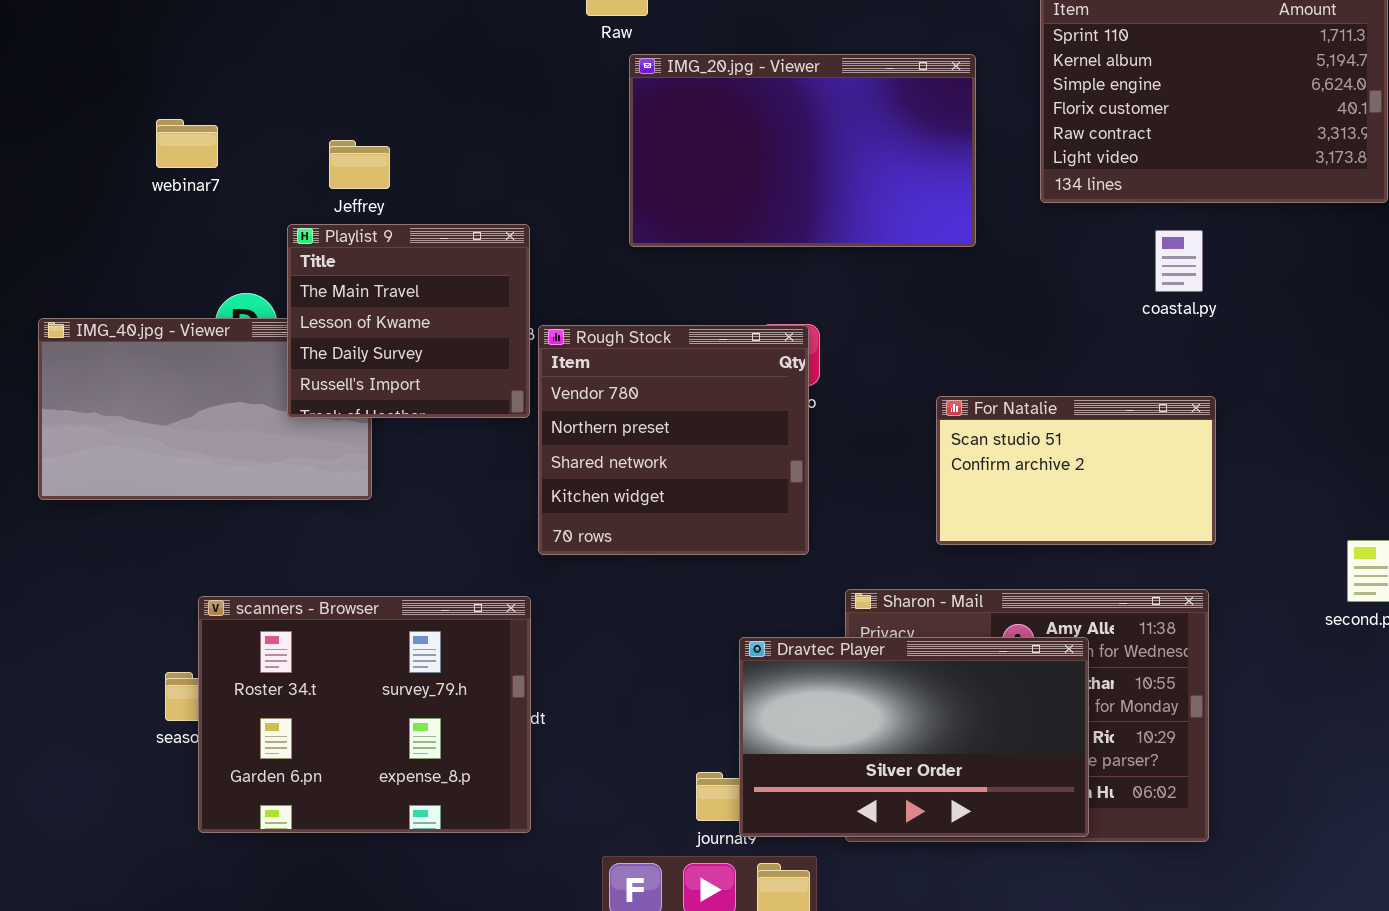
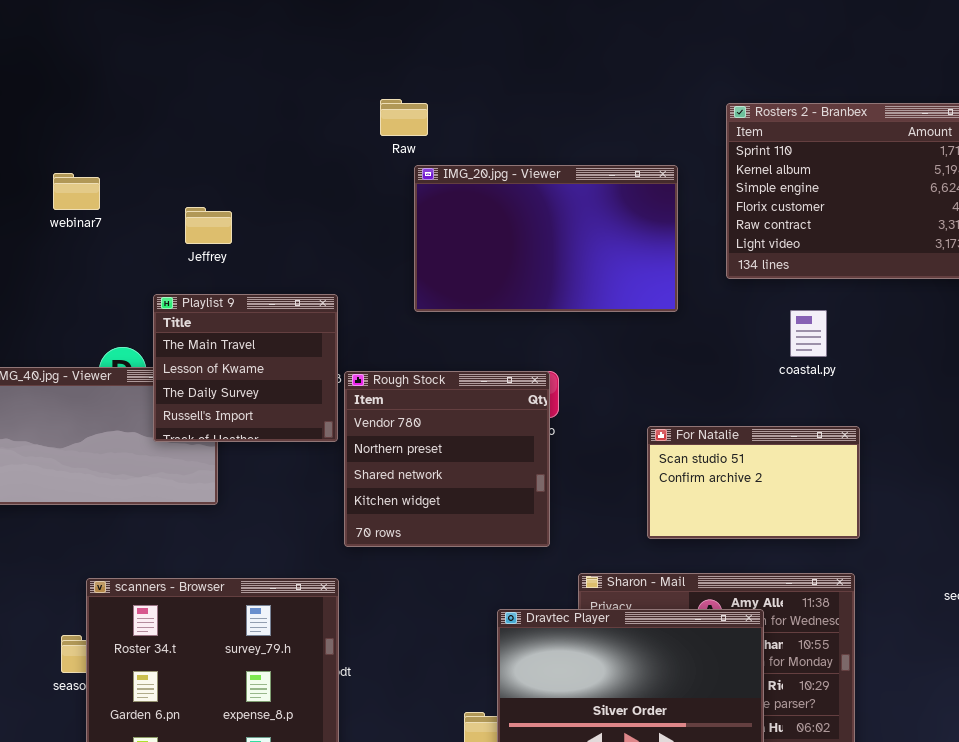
webinar7: [156,119,218,168] -> [53,173,100,210], moved
Jeffrey: [329,140,390,189] -> [185,207,232,244], moved
coastal.py: [1155,230,1203,292] -> [790,310,827,357], moved

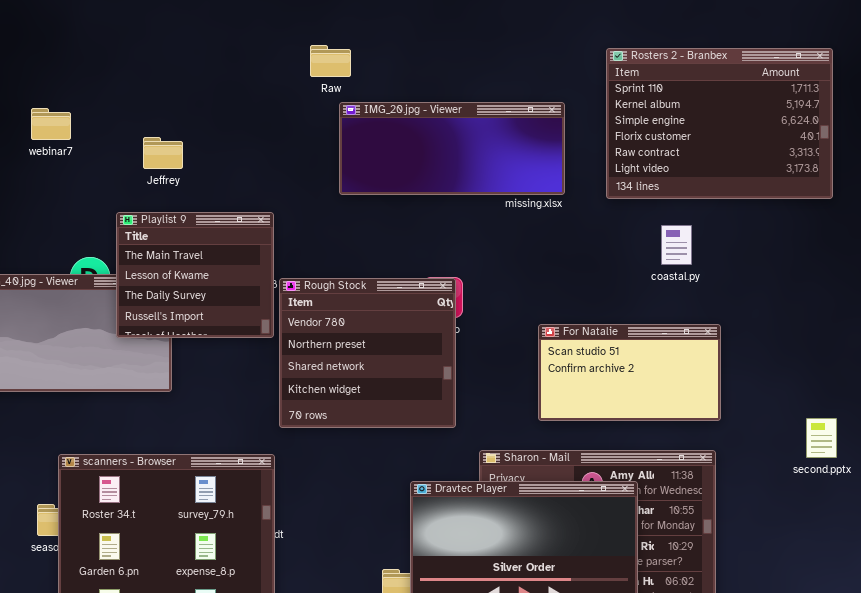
IMG_20.jpg - Viewer: [414,165,678,312] -> [339,102,565,195], resized

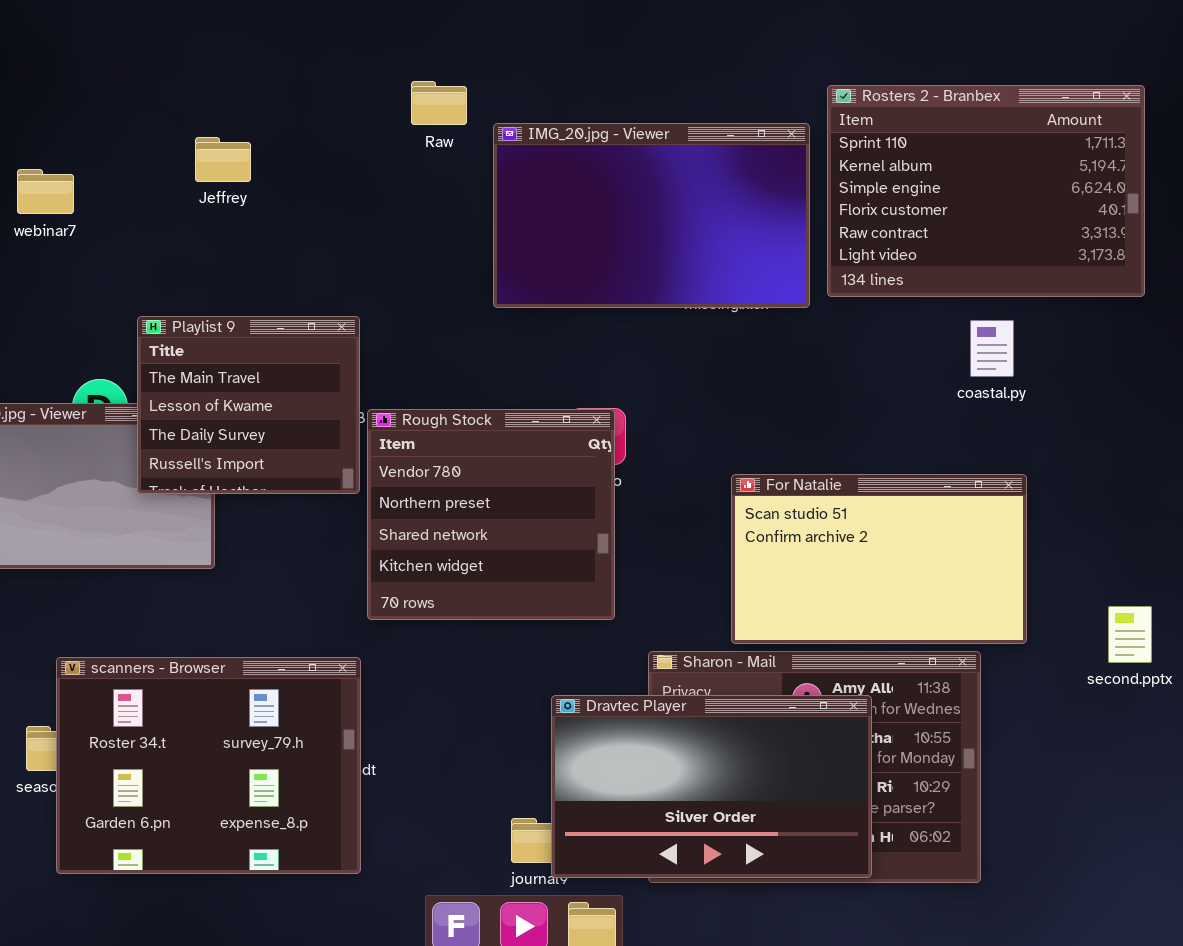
IMG_20.jpg - Viewer: [339,102,565,195] -> [493,123,810,308], moved, resized
Jeffrey: [143,137,183,169] -> [195,137,251,182], moved
coastal.py: [661,225,692,265] -> [970,320,1014,377], moved
For Natalie: [538,324,721,421] -> [731,474,1027,644], resized

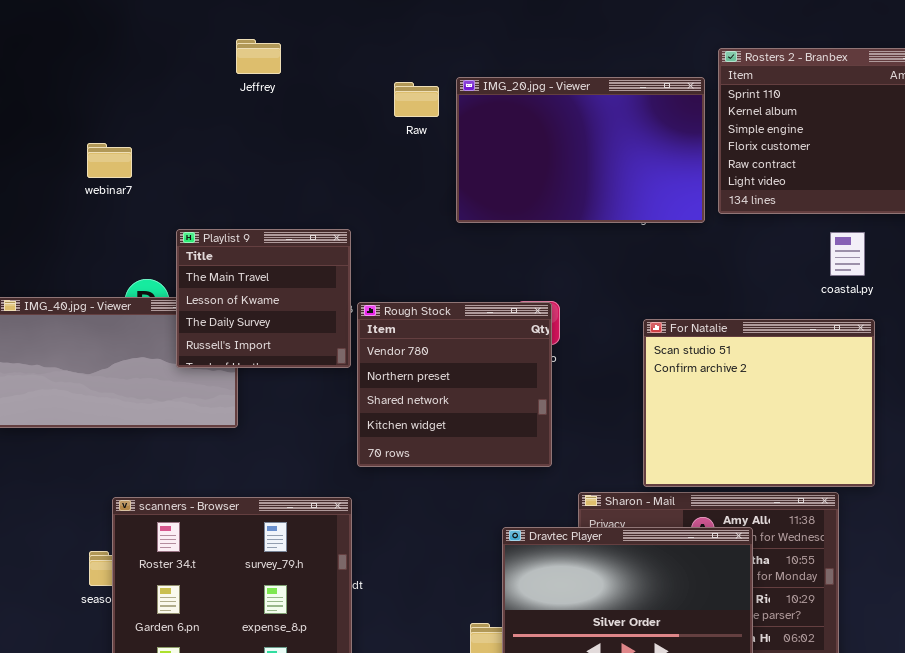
Raw: [411,81,467,125] -> [394,82,439,117], moved
Jeffrey: [195,137,251,182] -> [236,39,281,74], moved
webinar7: [17,169,74,214] -> [87,143,132,178], moved
For Natalie: [731,474,1027,644] -> [643,319,875,487], resized

